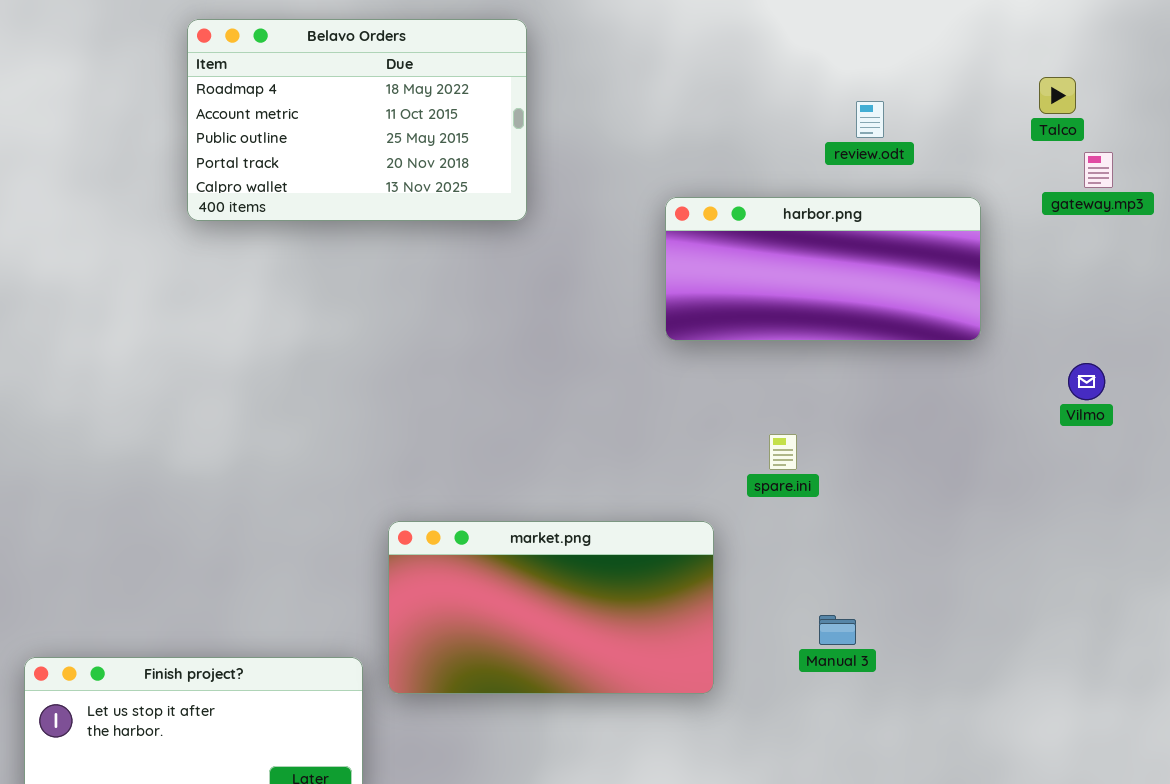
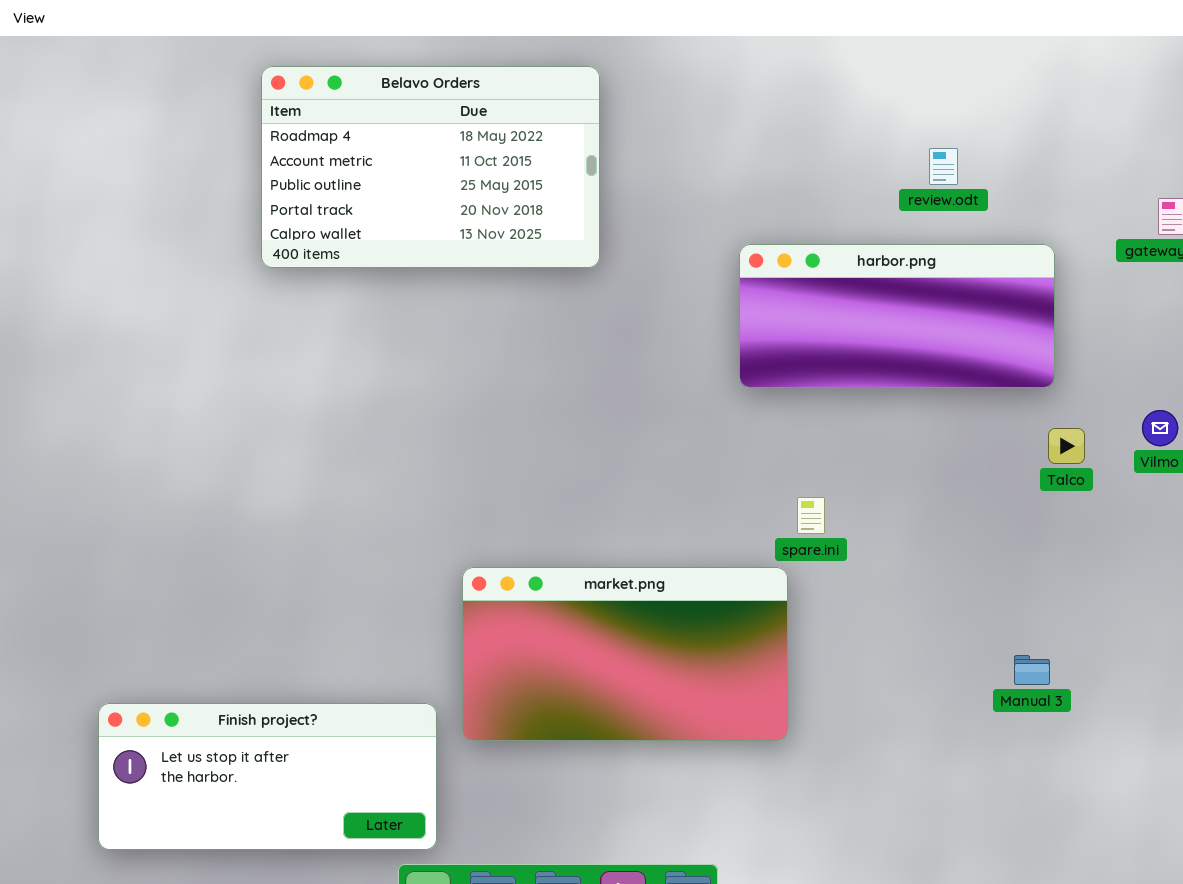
Talco: [1039,77,1076,114] -> [1048,428,1085,464], moved
spare.ini: [769,434,797,470] -> [797,497,825,534], moved
Manual 3: [819,615,856,645] -> [1014,655,1050,685], moved

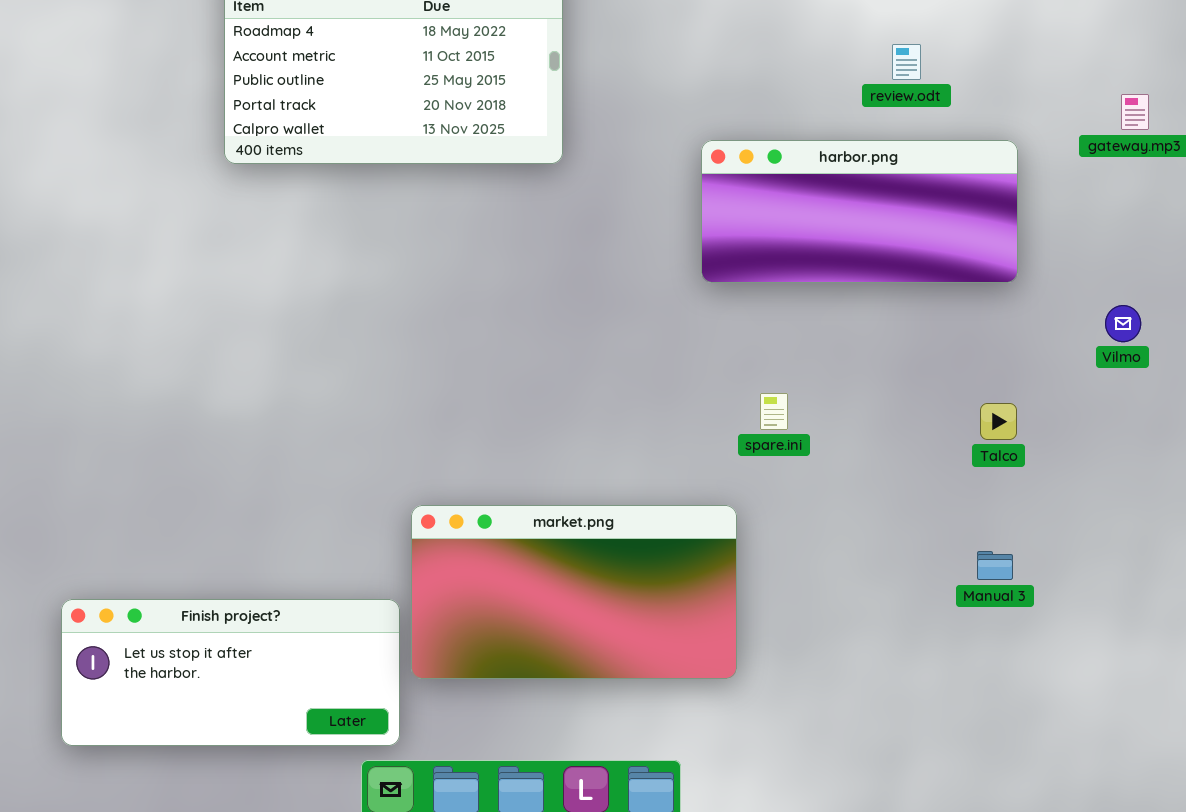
Talco: [1048,428,1085,464] -> [980,403,1017,440], moved
market.png: [462,567,788,741] -> [411,505,737,679], moved

